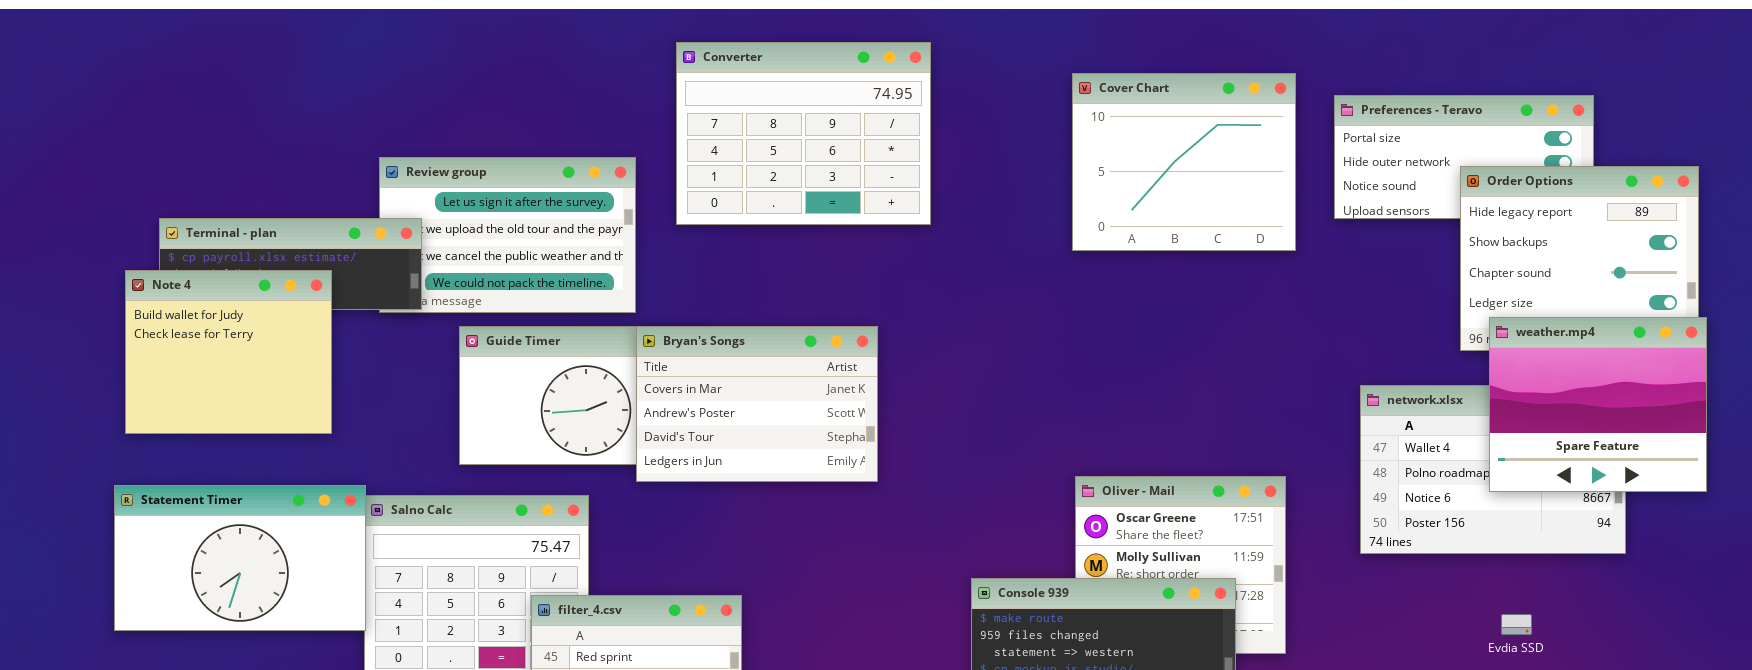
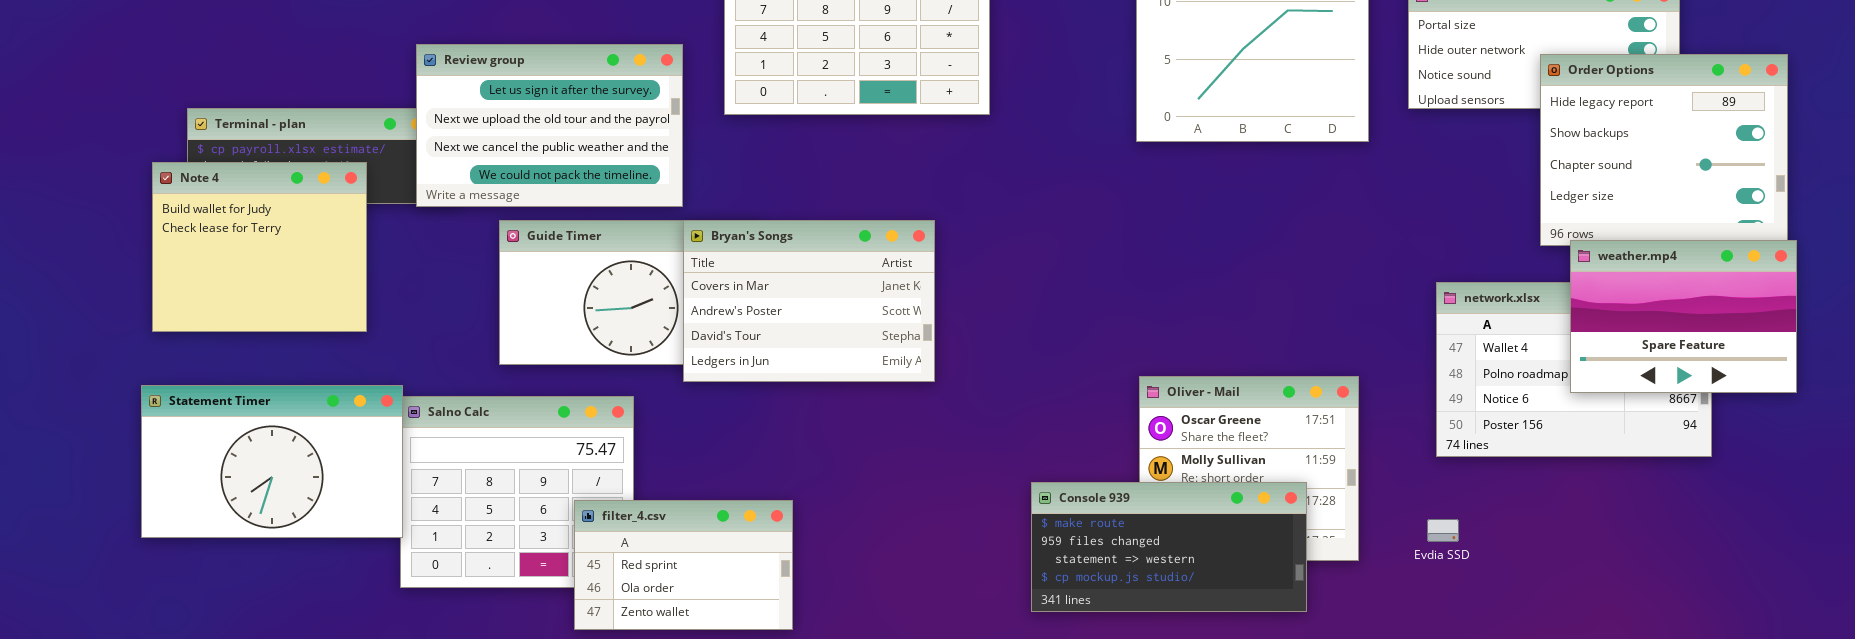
Review group: [379,157,636,313] -> [416,44,683,207], raised
weather.mp4: [1489,317,1707,492] -> [1570,240,1797,393], resized
Evdia SSD: [1501,614,1532,635] -> [1427,519,1459,542], moved

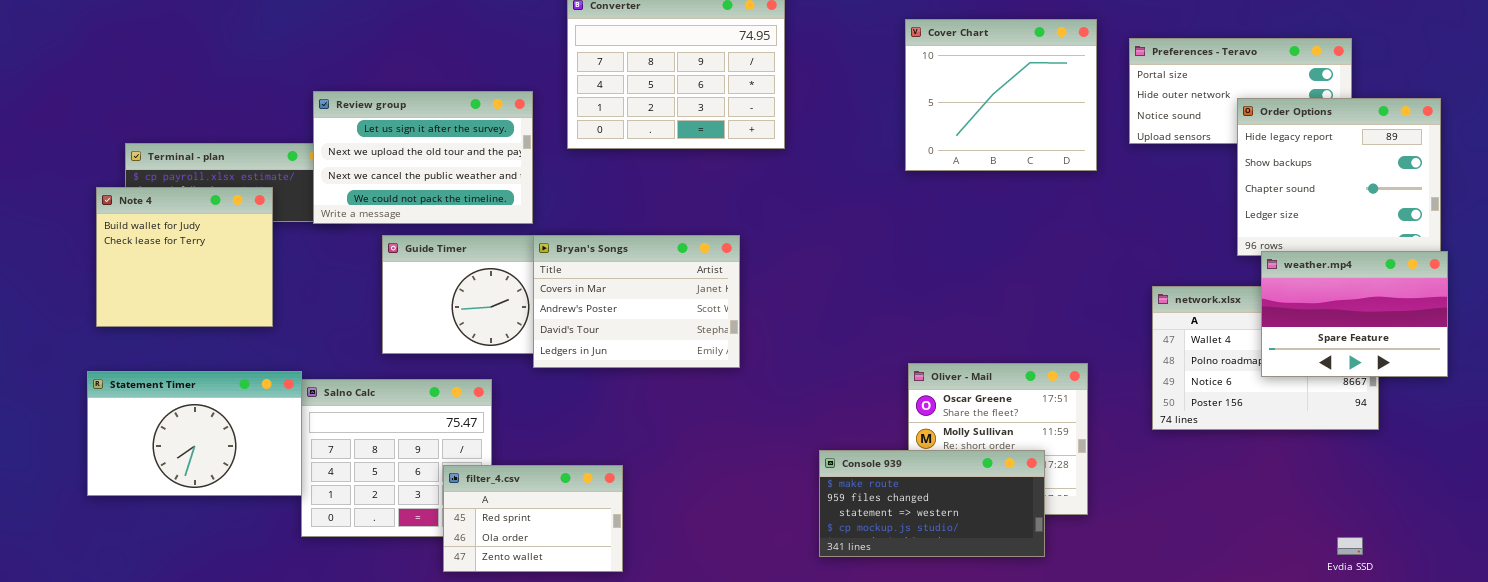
Evdia SSD: [1427,519,1459,542] -> [1337,537,1363,555], moved

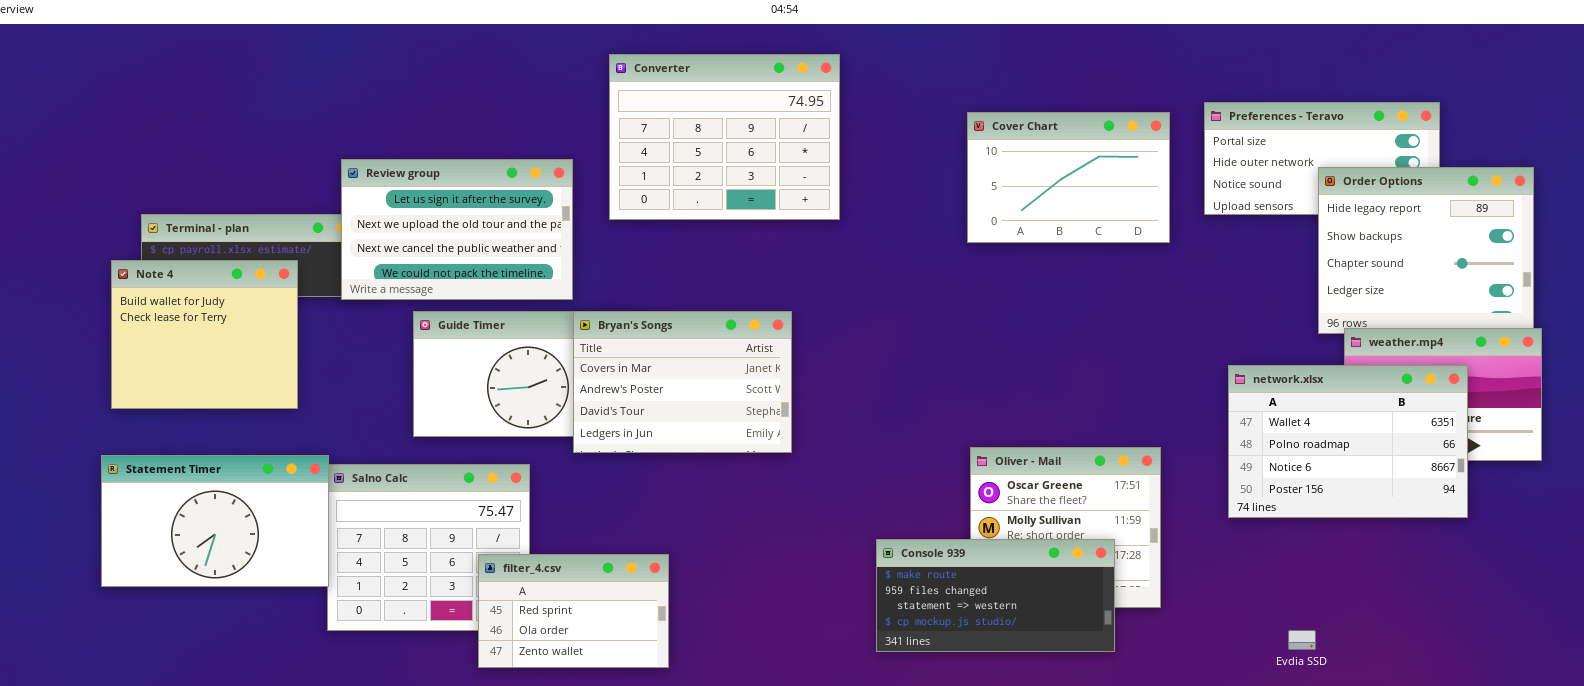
Cover Chart: [905,19,1097,171] -> [967,112,1170,243], resized
network.xlsx: [1152,286,1379,430] -> [1228,365,1468,518], raised
Evdia SSD: [1337,537,1363,555] -> [1288,630,1316,650], moved

